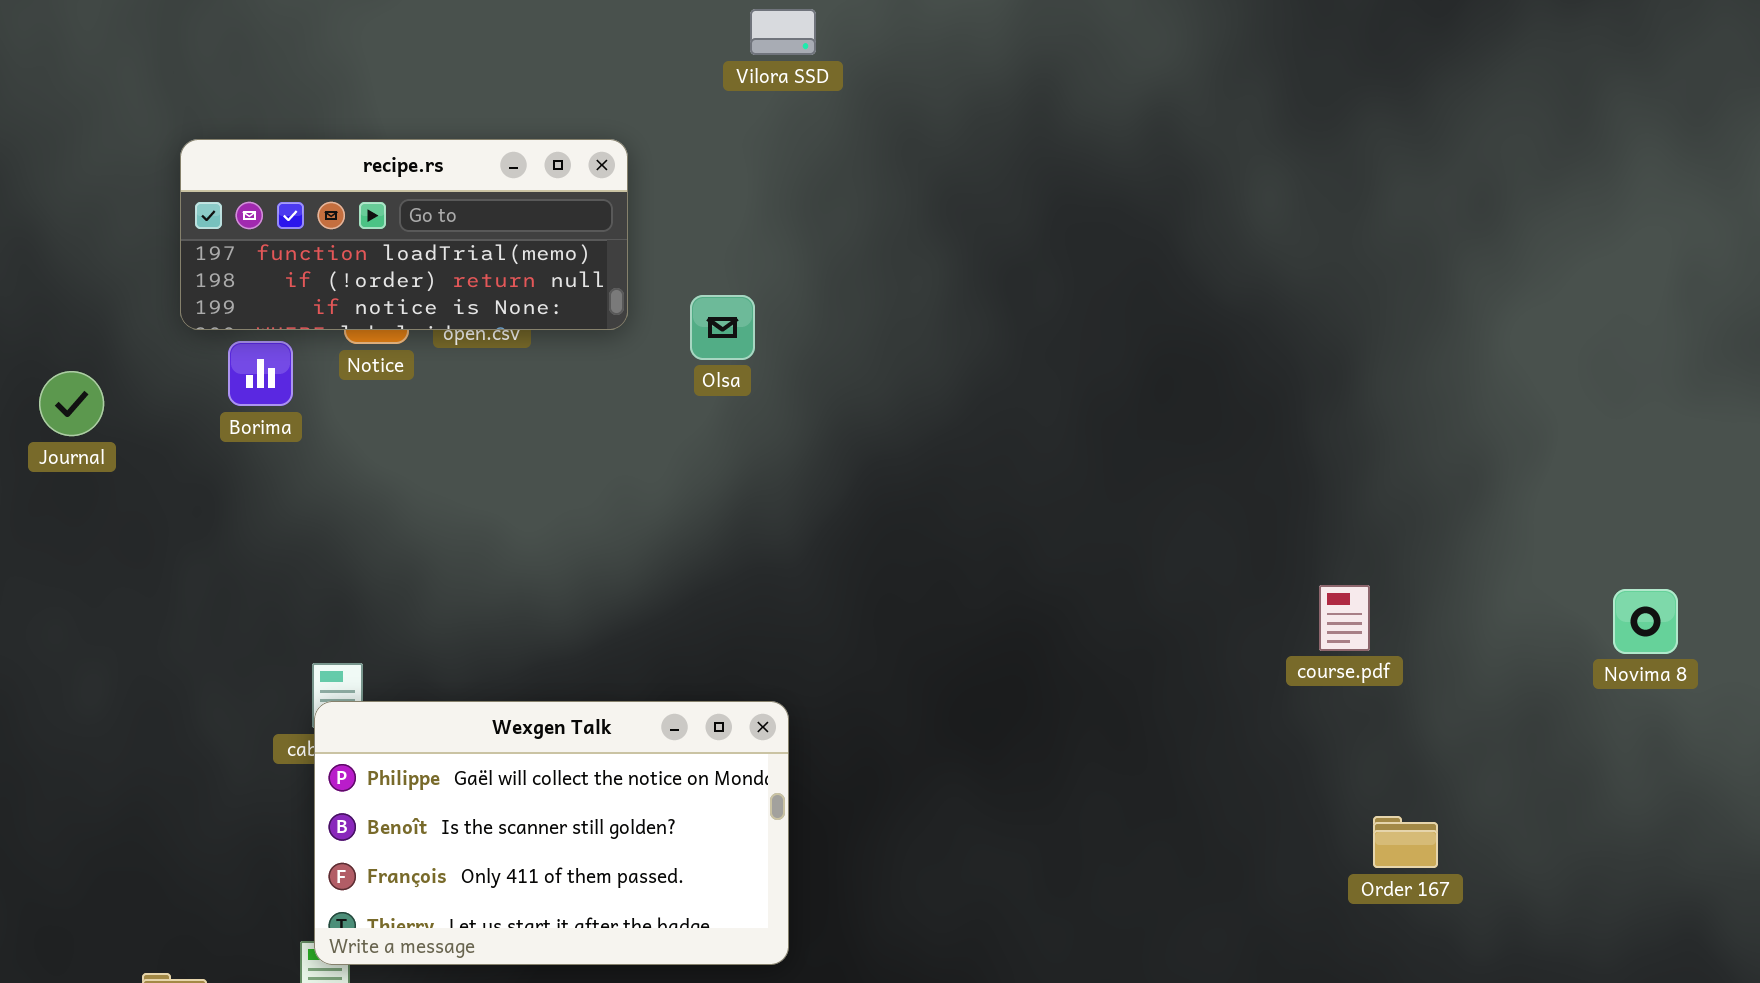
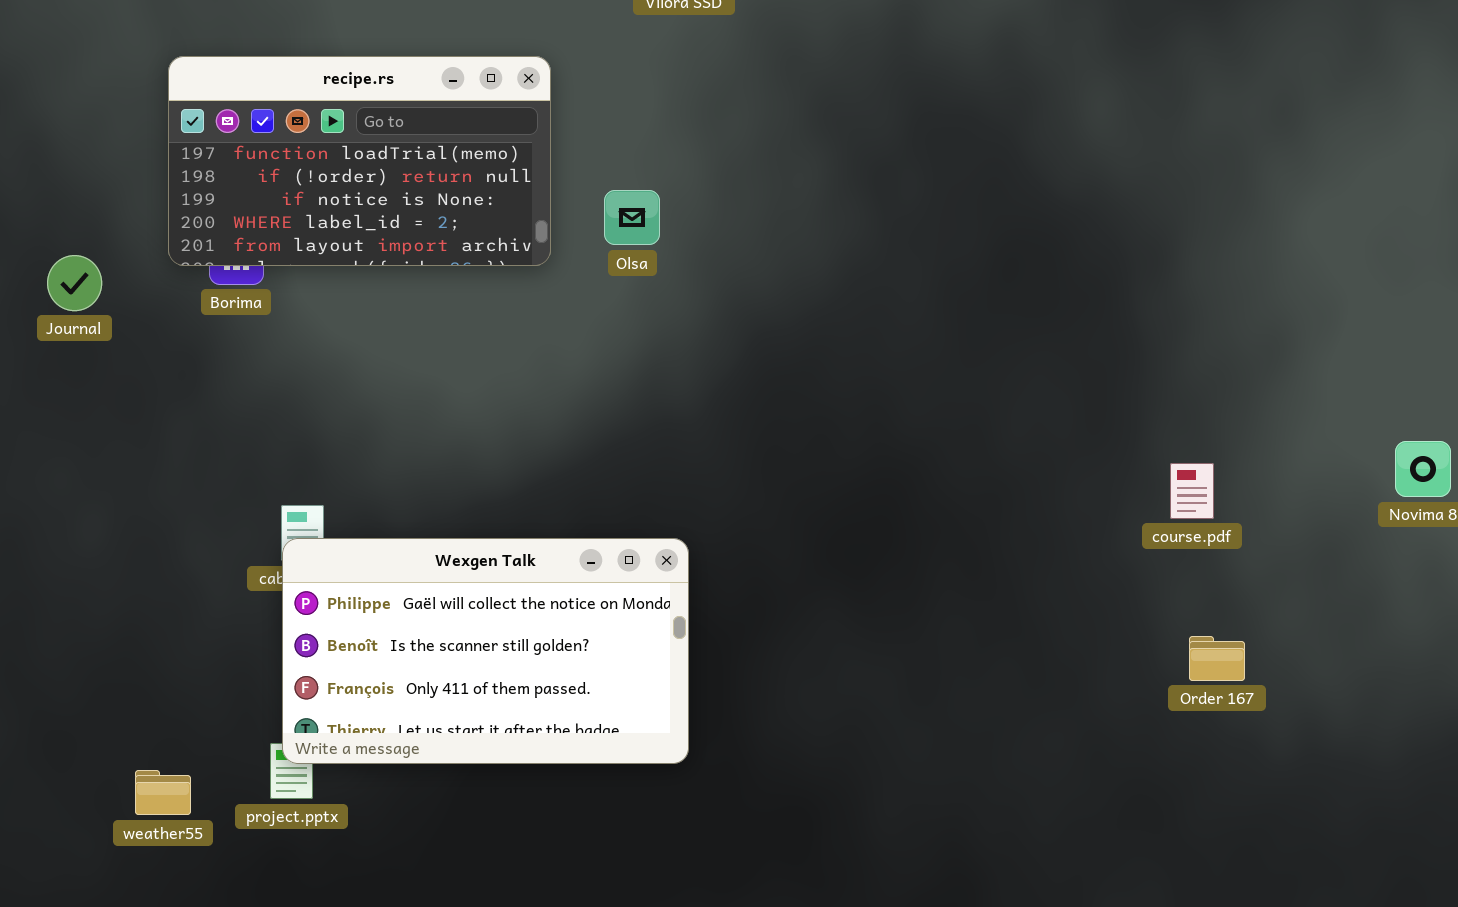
recipe.rs: [180,139,628,330] -> [168,56,551,266], resized
course.pdf: [1319,585,1370,651] -> [1170,463,1214,519], moved

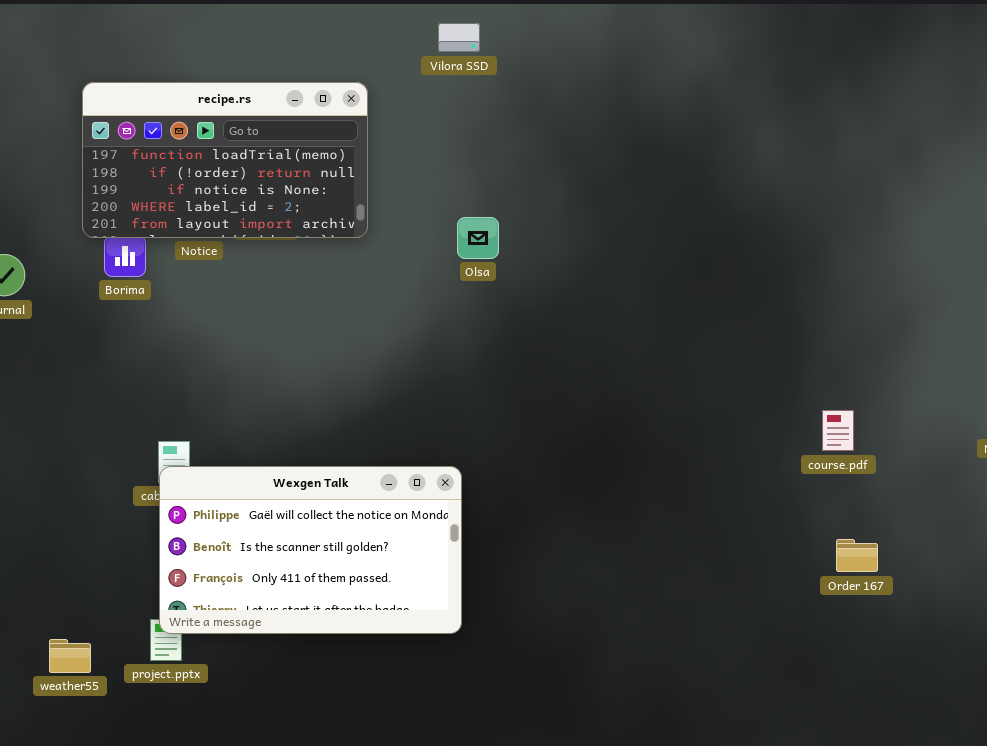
recipe.rs: [168,56,551,266] -> [82,82,368,238], moved
Olsa: [604,190,660,245] -> [457,217,499,259], moved

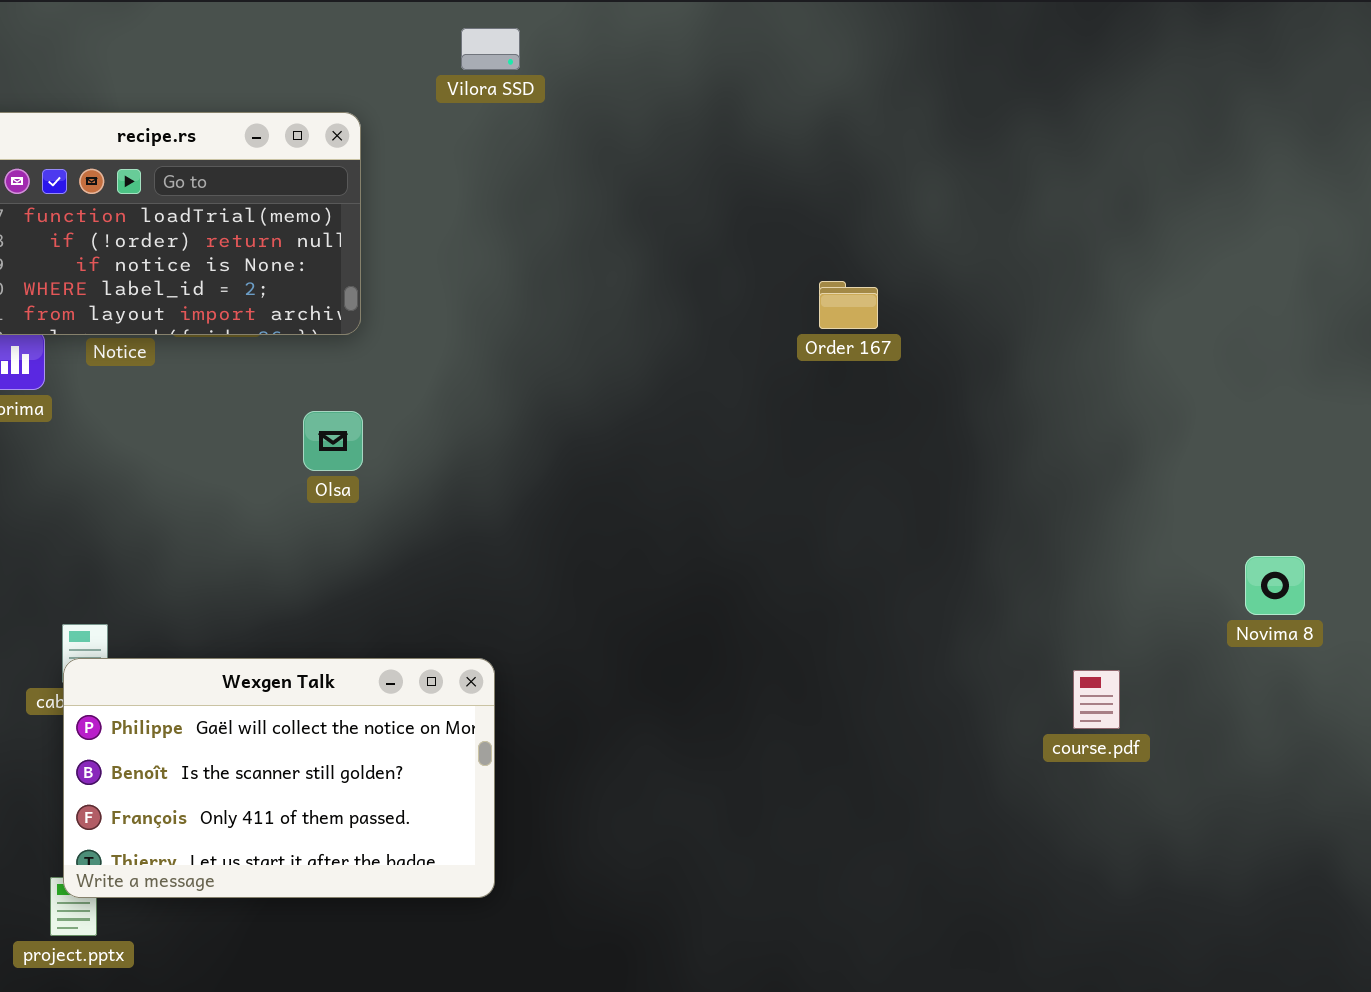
Olsa: [457,217,499,259] -> [303,411,363,471], moved
course.pdf: [822,410,854,451] -> [1073,670,1120,729], moved
Order 167: [836,539,878,572] -> [819,281,878,329], moved

